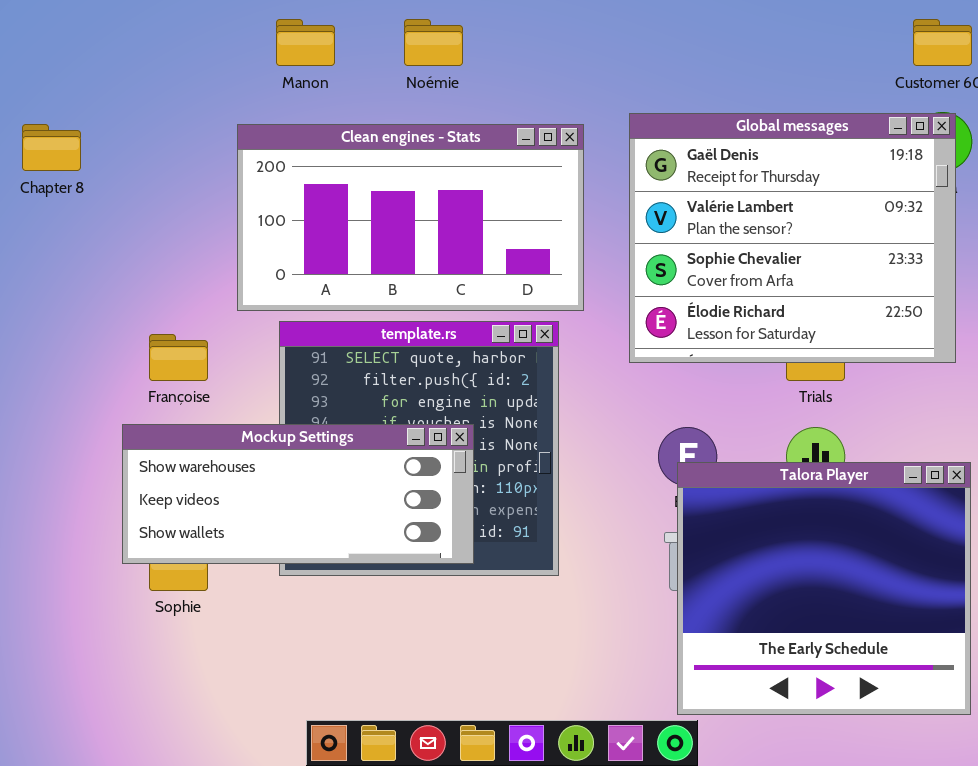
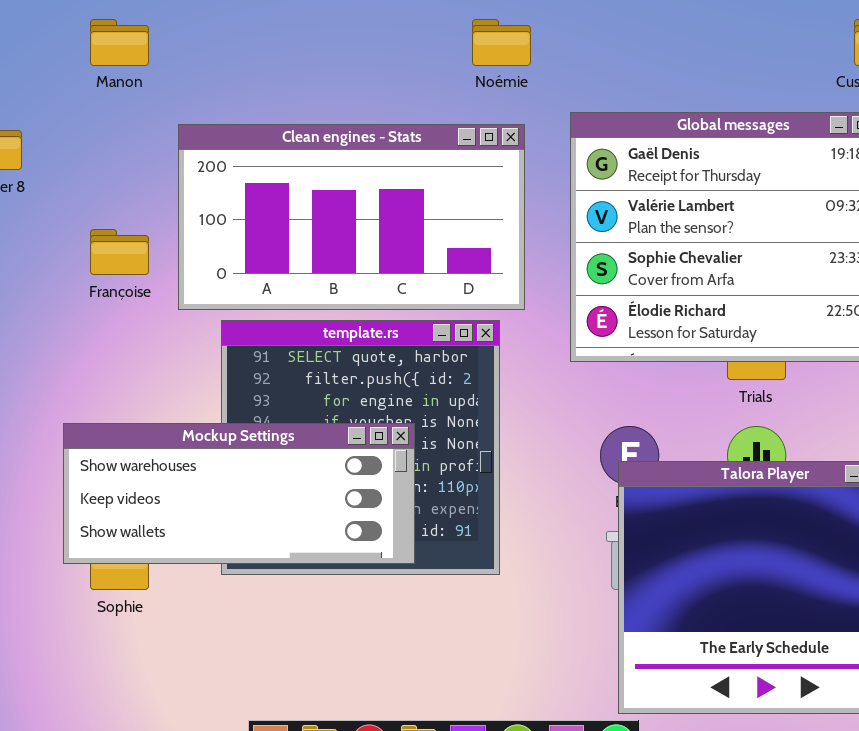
Manon: [276,19,335,66] -> [90,19,149,66], moved
Noémie: [404,19,463,66] -> [472,19,531,66], moved
Françoise: [149,334,208,381] -> [90,229,149,275], moved

